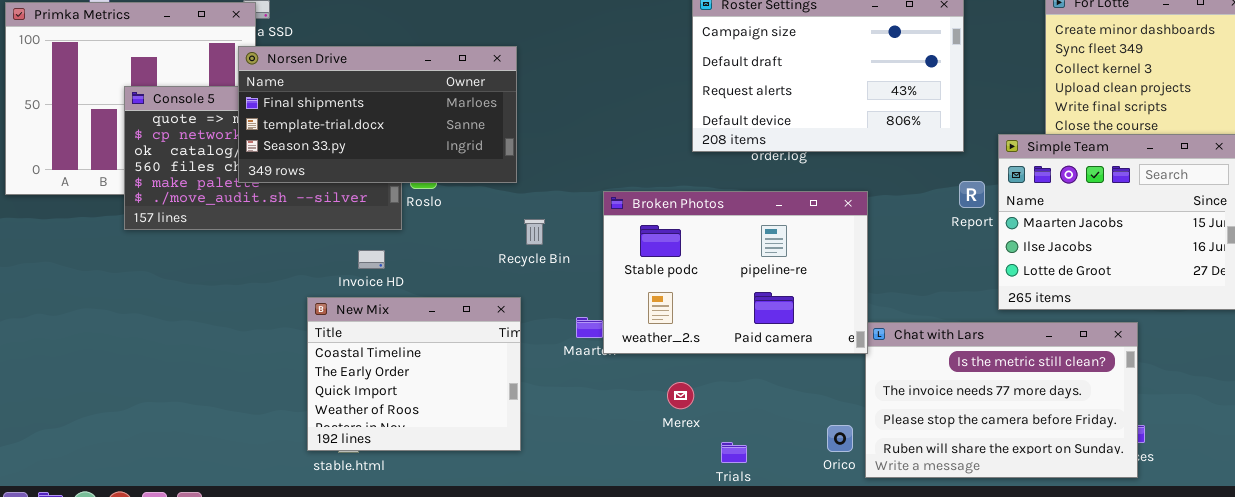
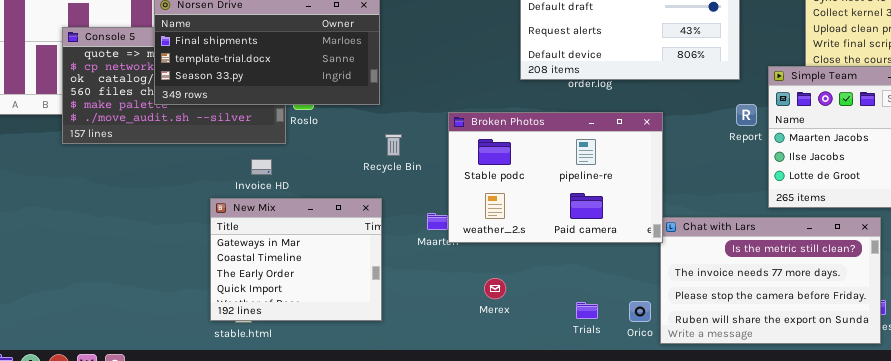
New Mix: [307,297,521,451] -> [210,198,382,321], scrolled up 1 row
Merex: [667,382,694,409] -> [484,278,506,299], moved
Trials: [721,442,747,463] -> [576,302,598,319], moved

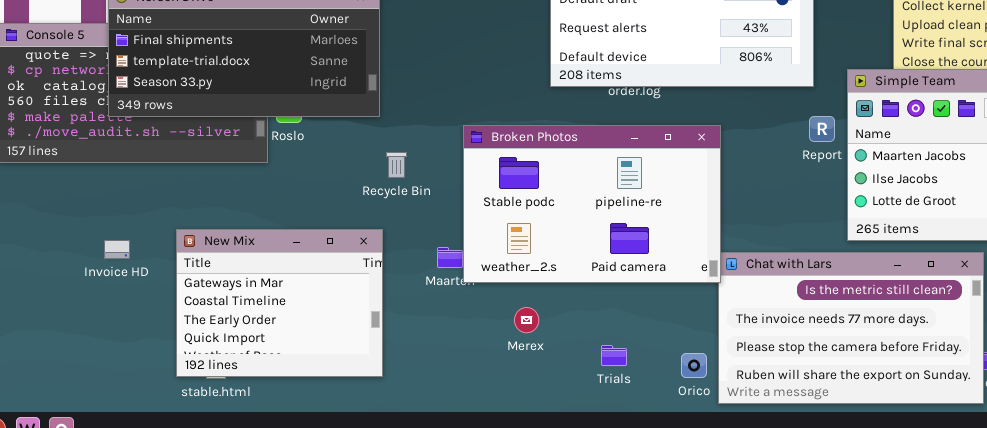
Invoice HD: [251,159,272,175] -> [104,240,130,259], moved
Merex: [484,278,506,299] -> [514,307,539,333], moved
Trials: [576,302,598,319] -> [601,345,627,366], moved

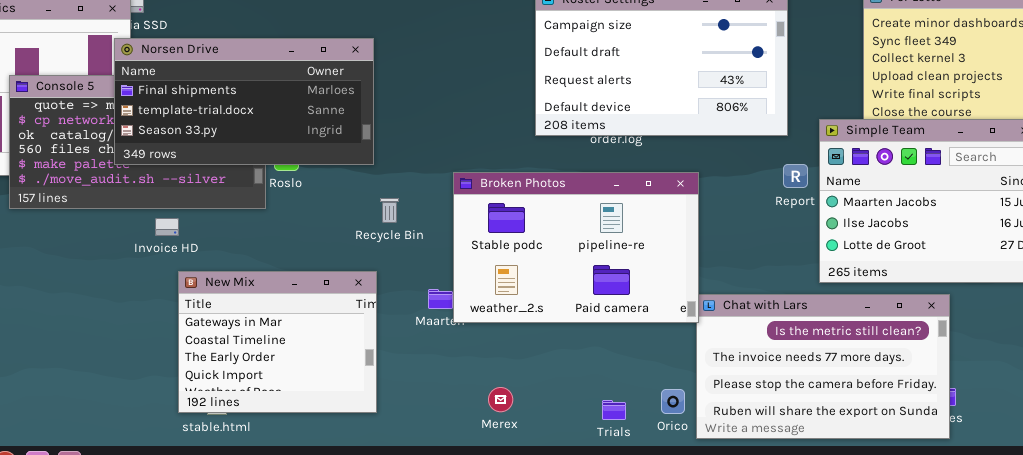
Invoice HD: [104,240,130,259] -> [155,218,179,236], moved
Merex: [514,307,539,333] -> [488,387,513,412], moved
Trials: [601,345,627,366] -> [602,400,626,420], moved

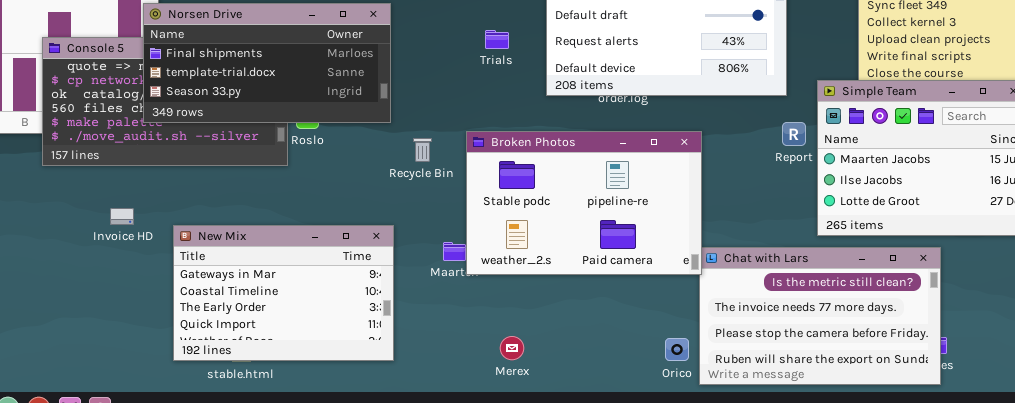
Recycle Bin: [380,198,399,223] -> [413,138,432,162], moved
Invoice HD: [155,218,179,236] -> [110,208,134,225], moved
New Mix: [178,271,377,413] -> [173,225,394,361], resized
Trials: [602,400,626,420] -> [485,30,509,49], moved

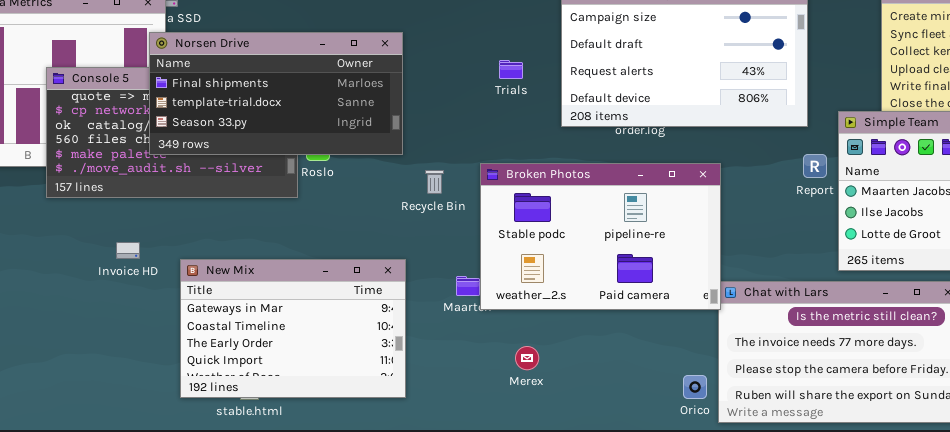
Merex: [500,336,524,360] -> [515,346,539,370], moved

